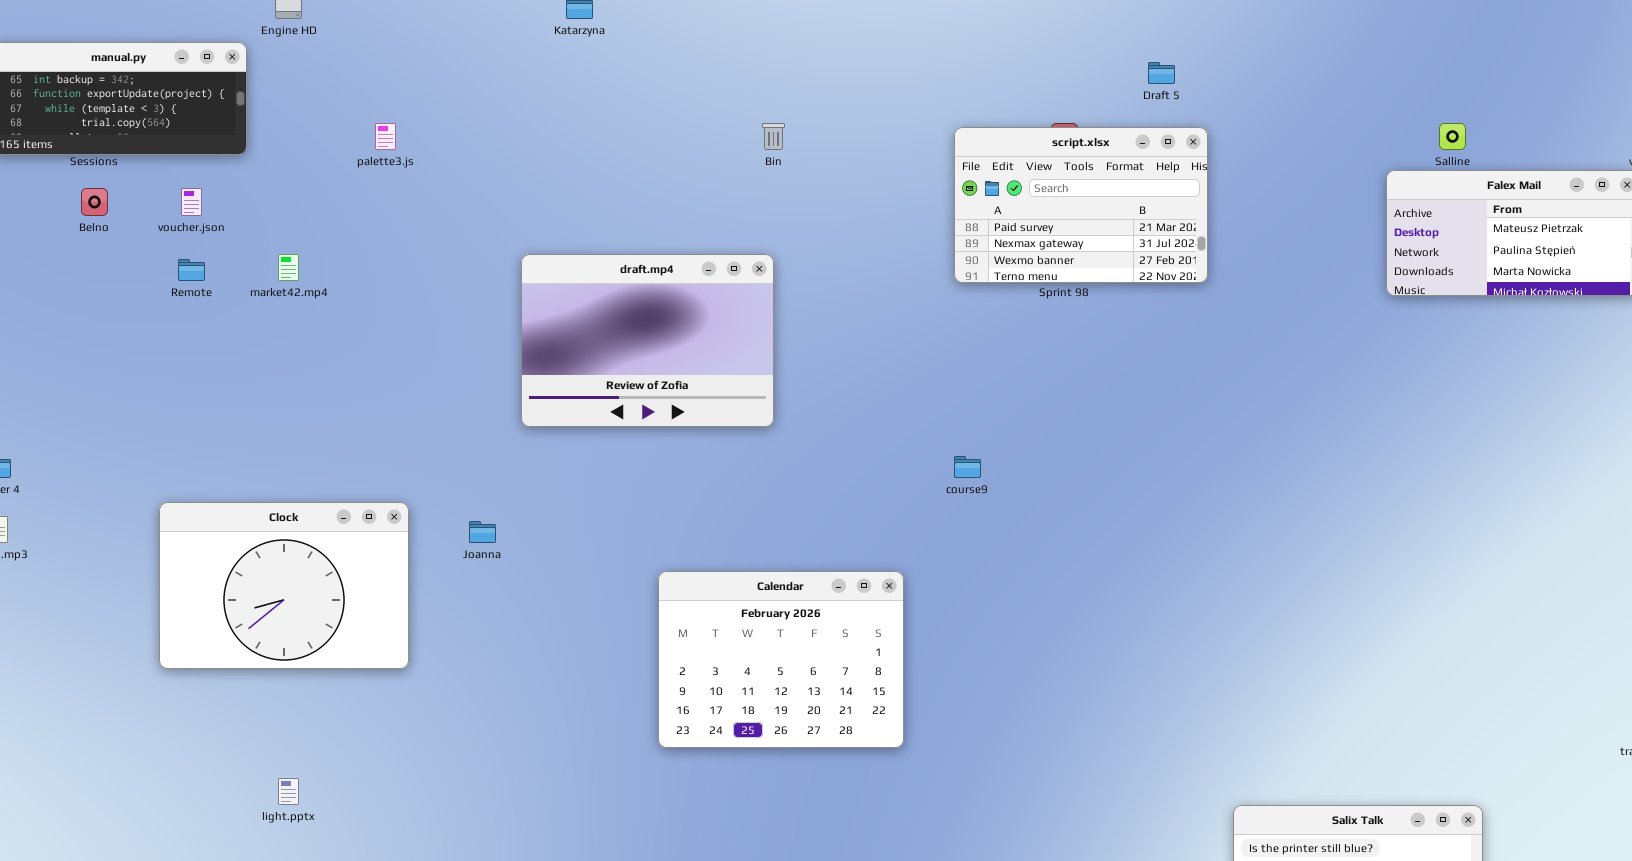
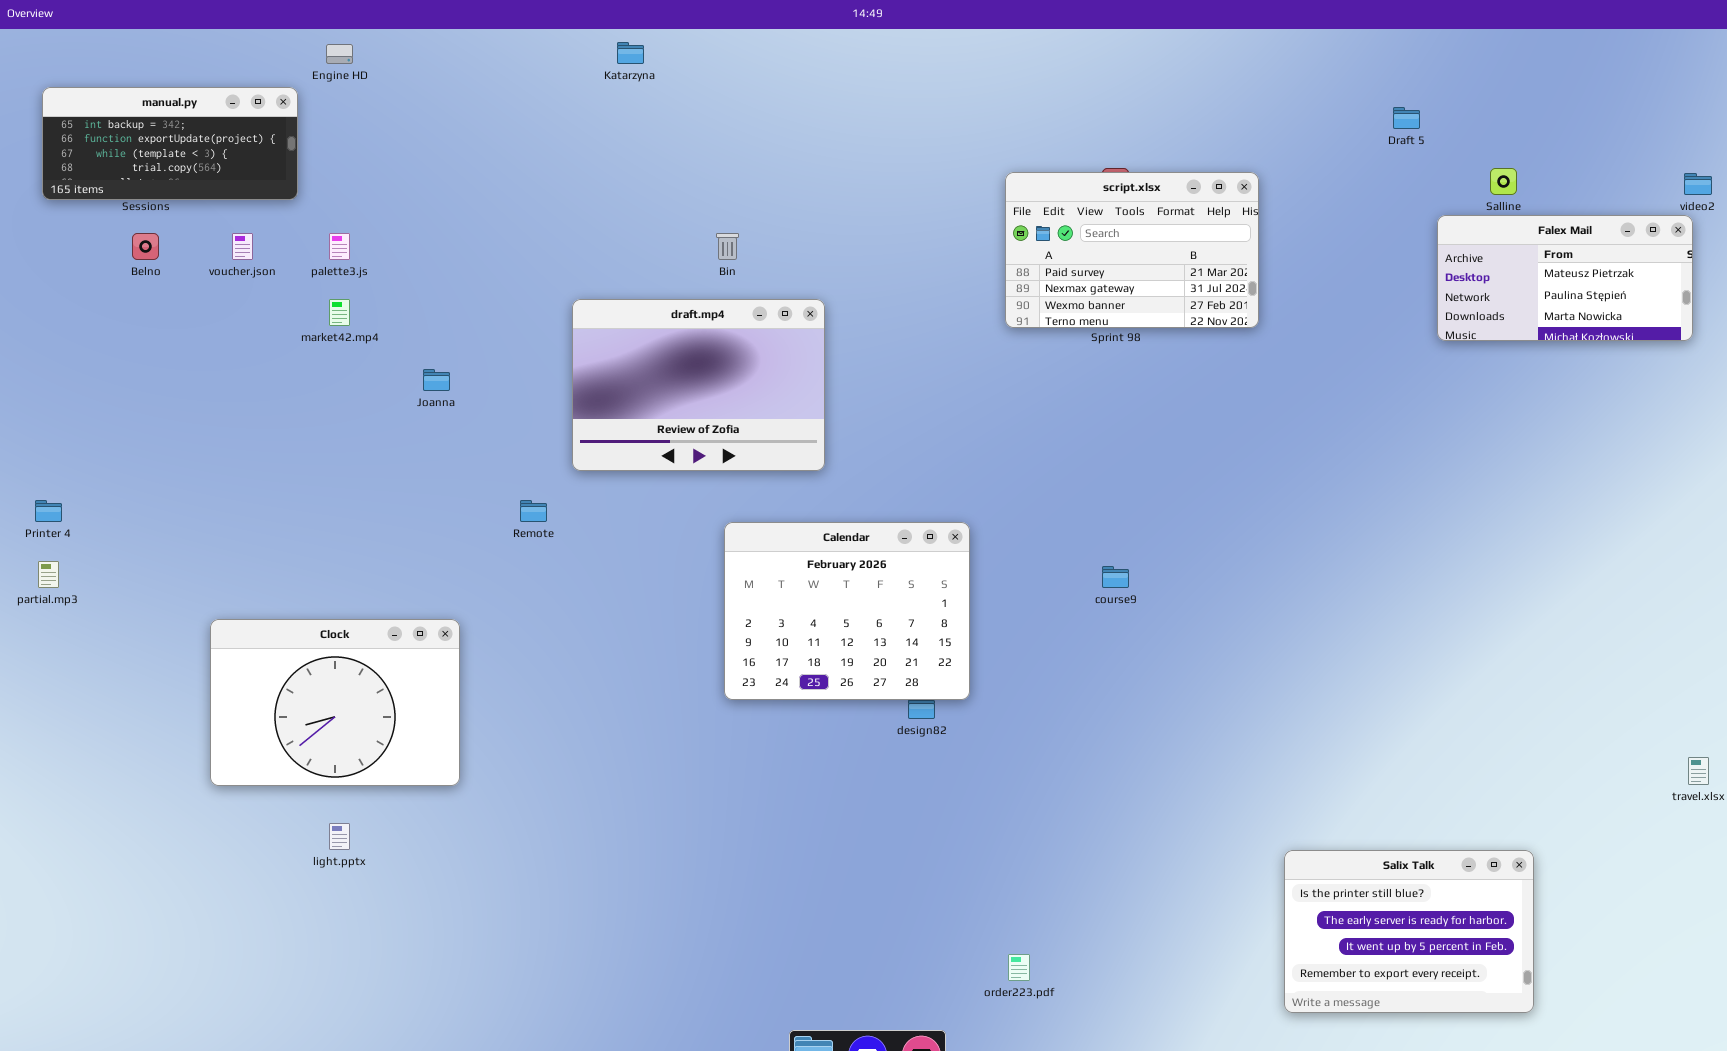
Draft 5: [1148,62,1175,84] -> [1393,107,1420,129], moved
palette3.js: [375,123,396,150] -> [329,233,350,260], moved
Bin: [762,123,785,150] -> [716,233,739,260], moved
Remote: [178,259,205,281] -> [520,500,547,522], moved
course9: [954,456,981,478] -> [1102,566,1129,588], moved
Clock: [159,502,409,669] -> [210,619,460,786], moved
Joanna: [469,521,496,543] -> [423,369,450,391], moved
Calendar: [658,571,904,748] -> [724,522,970,700], moved

